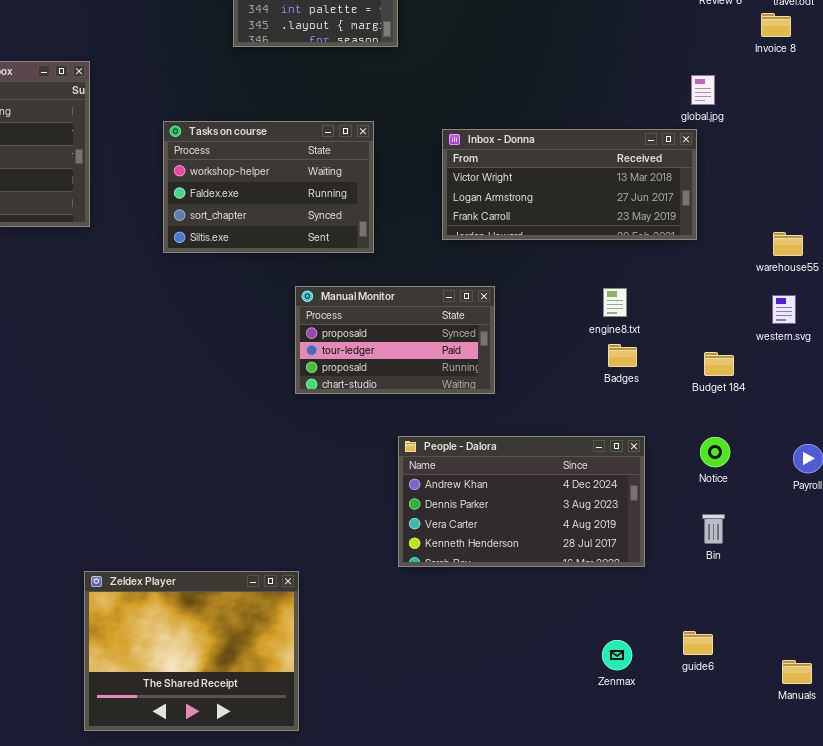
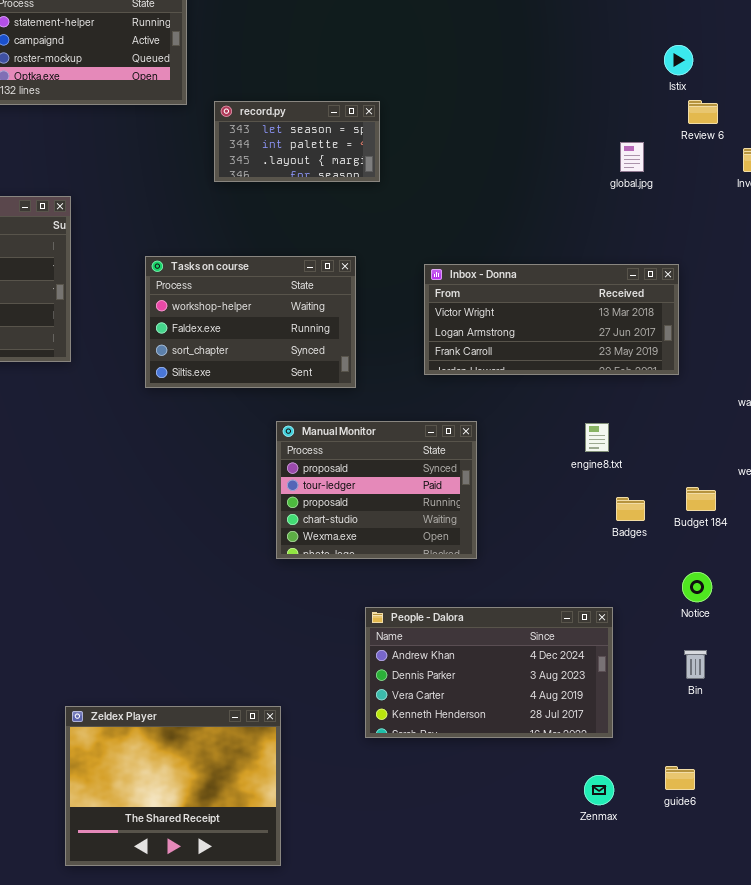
global.jpg: [691,75,715,105] -> [620,142,644,172], moved
Manual Monitor: [295,286,495,394] -> [276,421,477,559], resized
Badges: [608,344,637,367] -> [616,497,645,521], moved
People - Dalora: [398,436,645,567] -> [365,607,613,738], moved

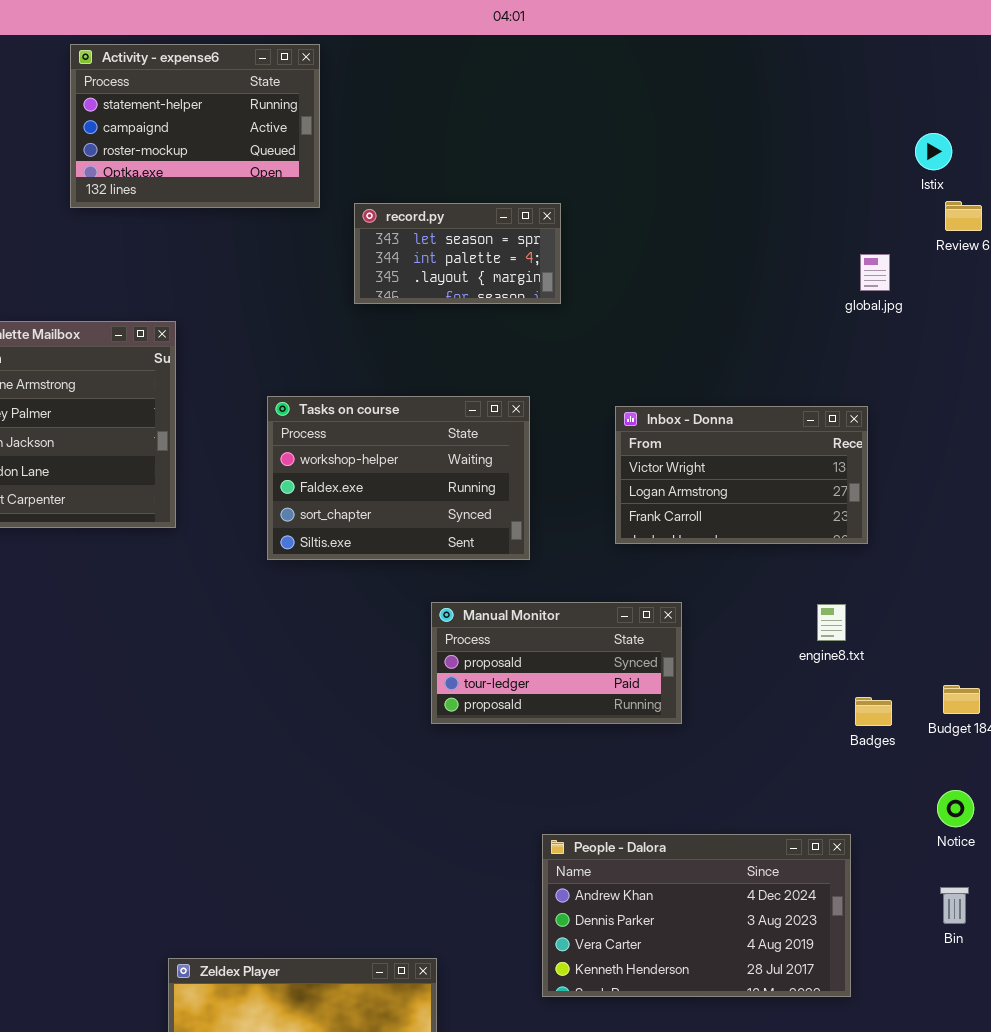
Inbox - Donna: [424,264,679,375] -> [615,406,868,544], resized
Manual Monitor: [276,421,477,559] -> [431,602,682,724], resized

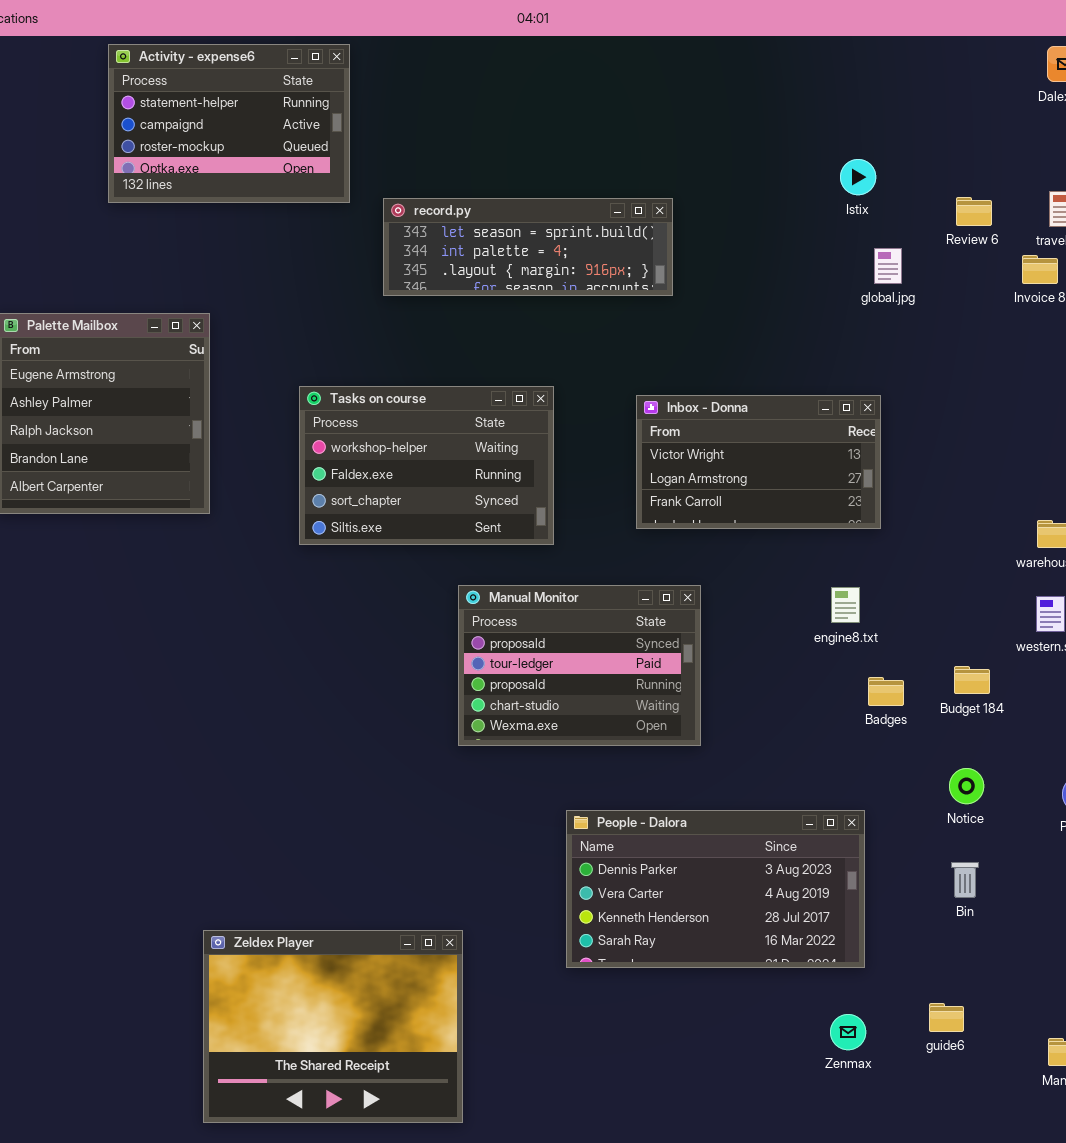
Istix: [915,133,952,170] -> [840,159,876,195], moved
record.py: [354,203,561,304] -> [383,198,673,296], resized
Manual Monitor: [431,602,682,724] -> [458,585,701,746], resized
People - Dalora: [542,834,851,997] -> [566,810,865,968], scrolled down 1 row

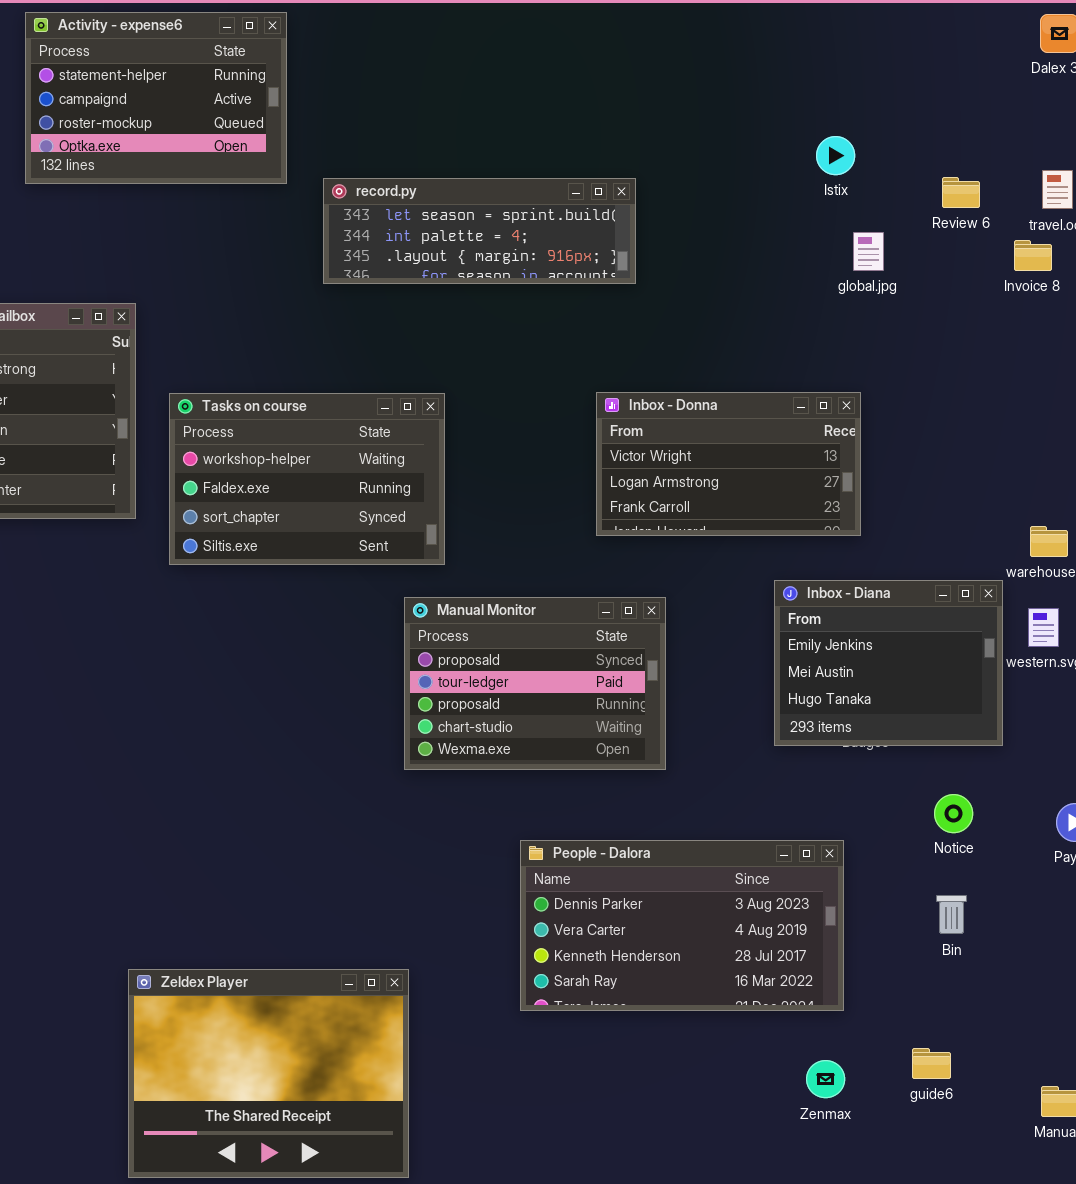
Tasks on course: [299,386,554,545] -> [169,393,445,565], moved
Inbox - Diana: none -> [774,580,1003,746], opened

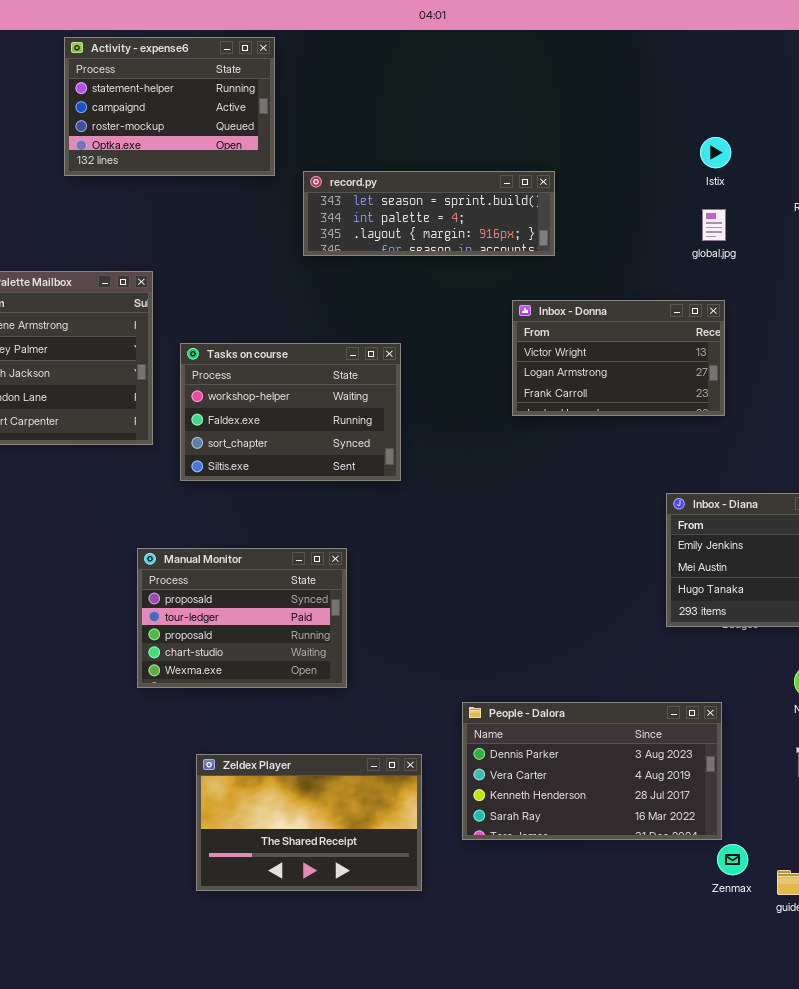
global.jpg: [853,232,884,271] -> [702,209,726,241], moved
Inbox - Donna: [596,392,861,536] -> [512,300,725,416], moved
Manual Monitor: [404,597,666,770] -> [137,548,347,688], moved
Zeldex Player: [128,969,409,1178] -> [196,754,422,891], moved, resized
Zenmax: [806,1060,845,1098] -> [717,844,748,875], moved

